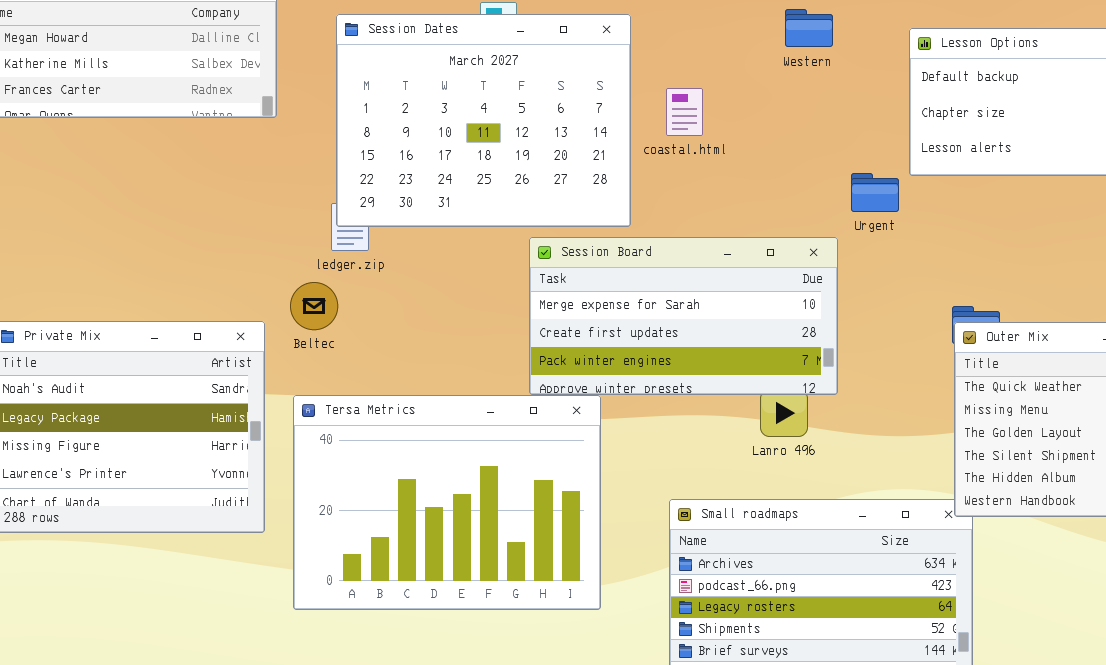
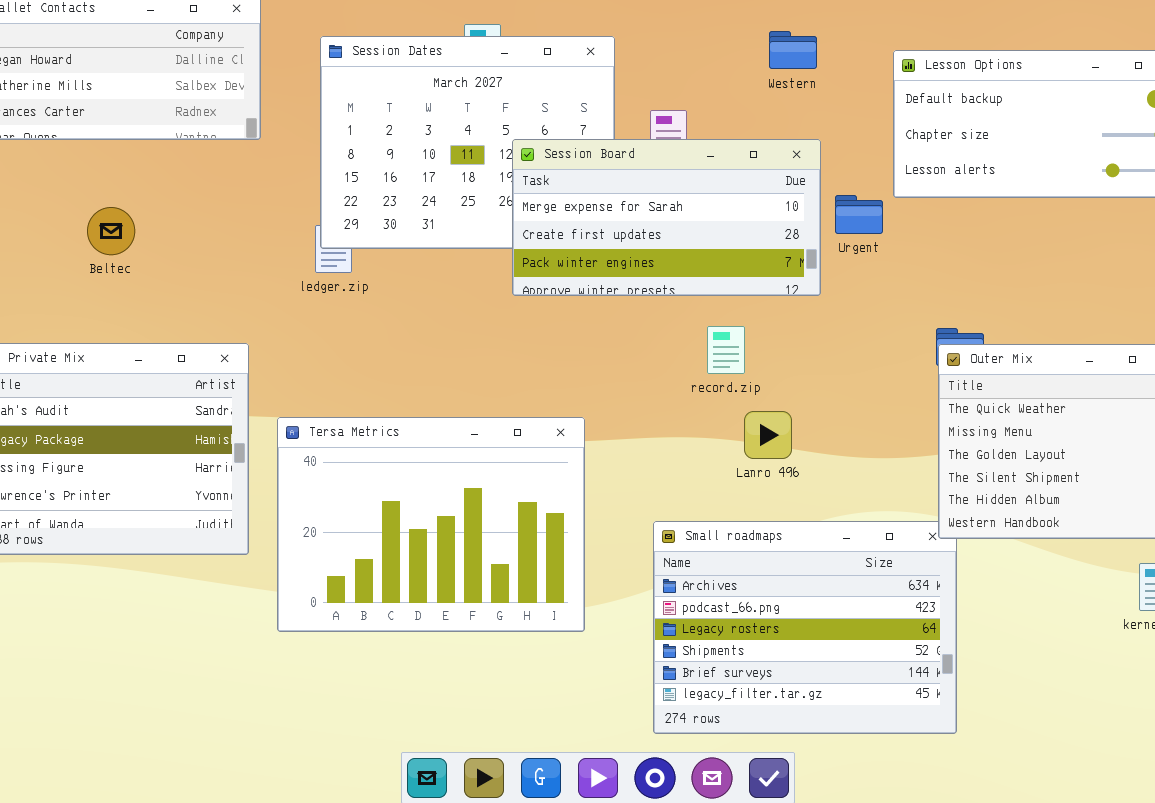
Session Board: [529,237,838,395] -> [512,139,821,296], moved
Beltec: [290,282,338,330] -> [87,207,135,255], moved

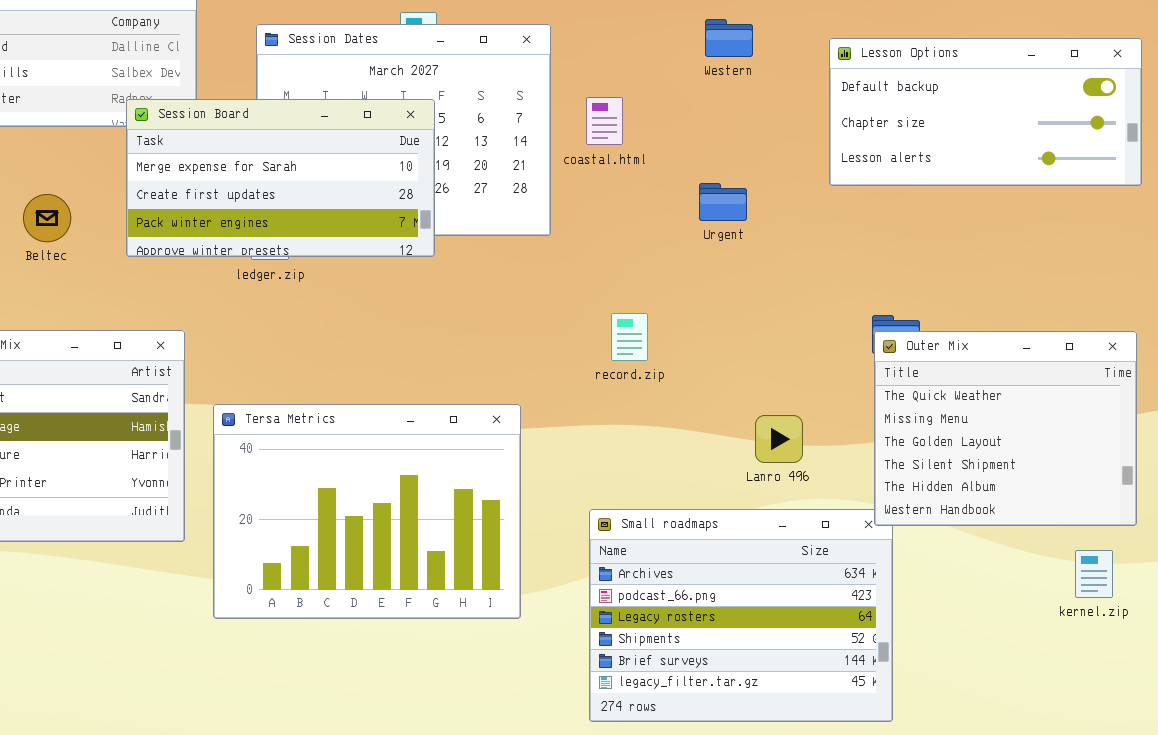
Session Board: [512,139,821,296] -> [126,99,435,257], moved
Urgent: [835,195,883,234] -> [699,183,747,221], moved
record.zip: [707,326,745,374] -> [611,313,648,361], moved
Lanro 496: [744,411,792,459] -> [755,415,803,463], moved

